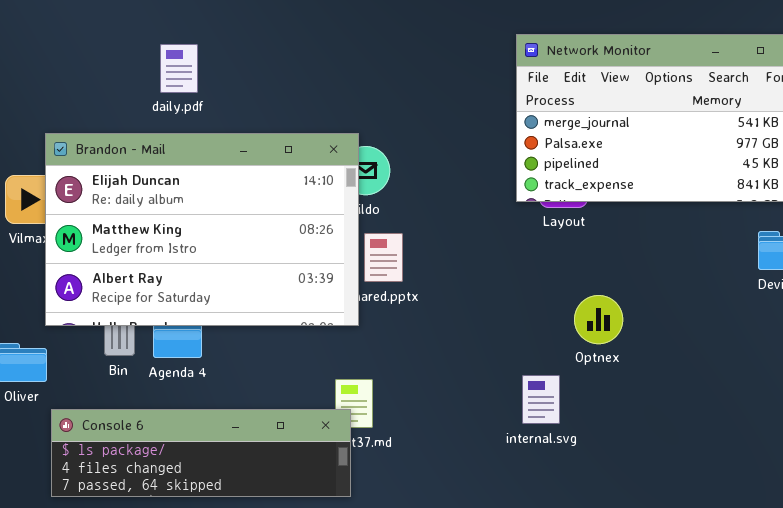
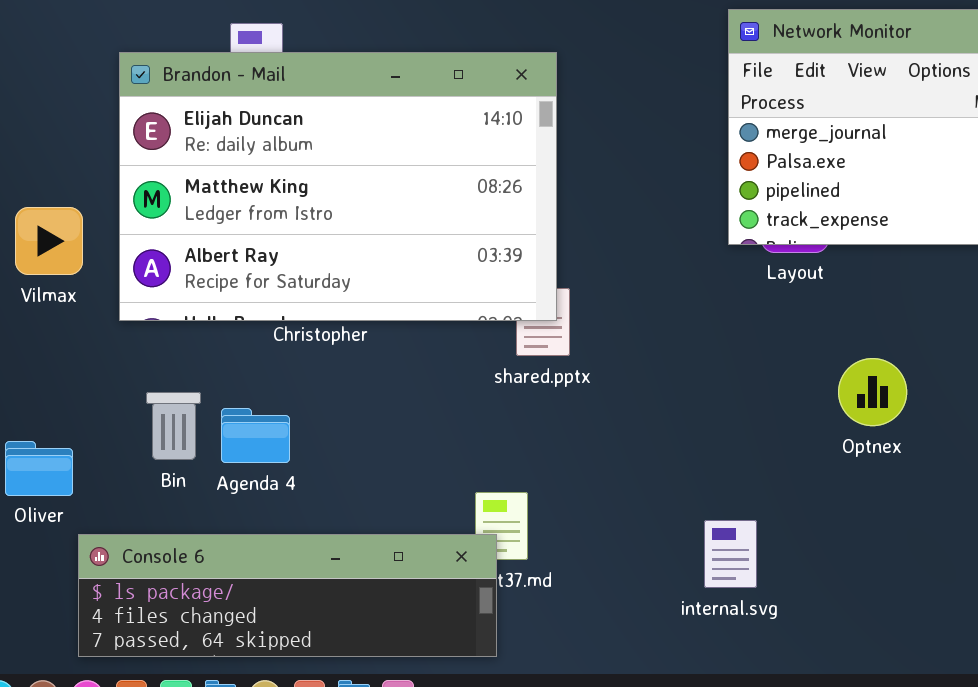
Brandon - Mail: [45,133,359,326] -> [119,52,557,321], moved
Optnex: [574,295,623,344] -> [838,358,907,426], moved
internal.svg: [522,375,560,424] -> [704,520,757,588], moved

